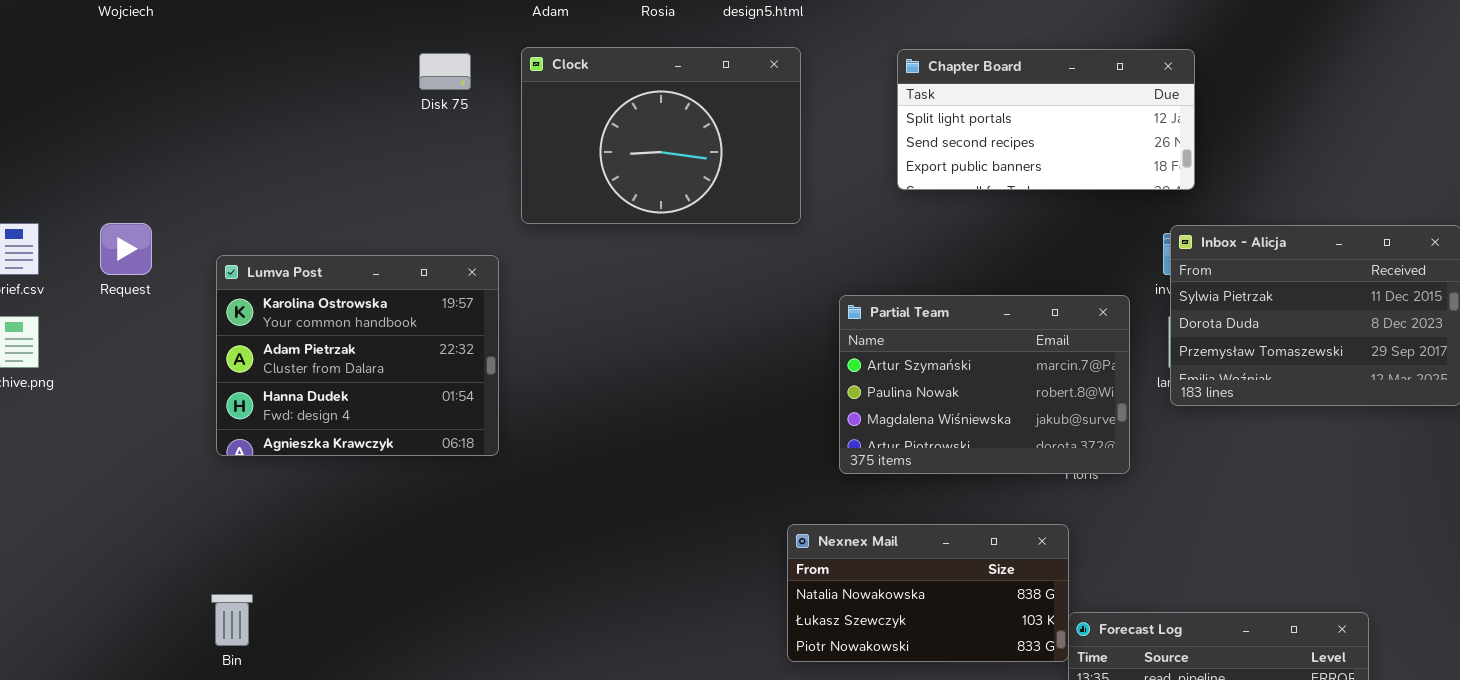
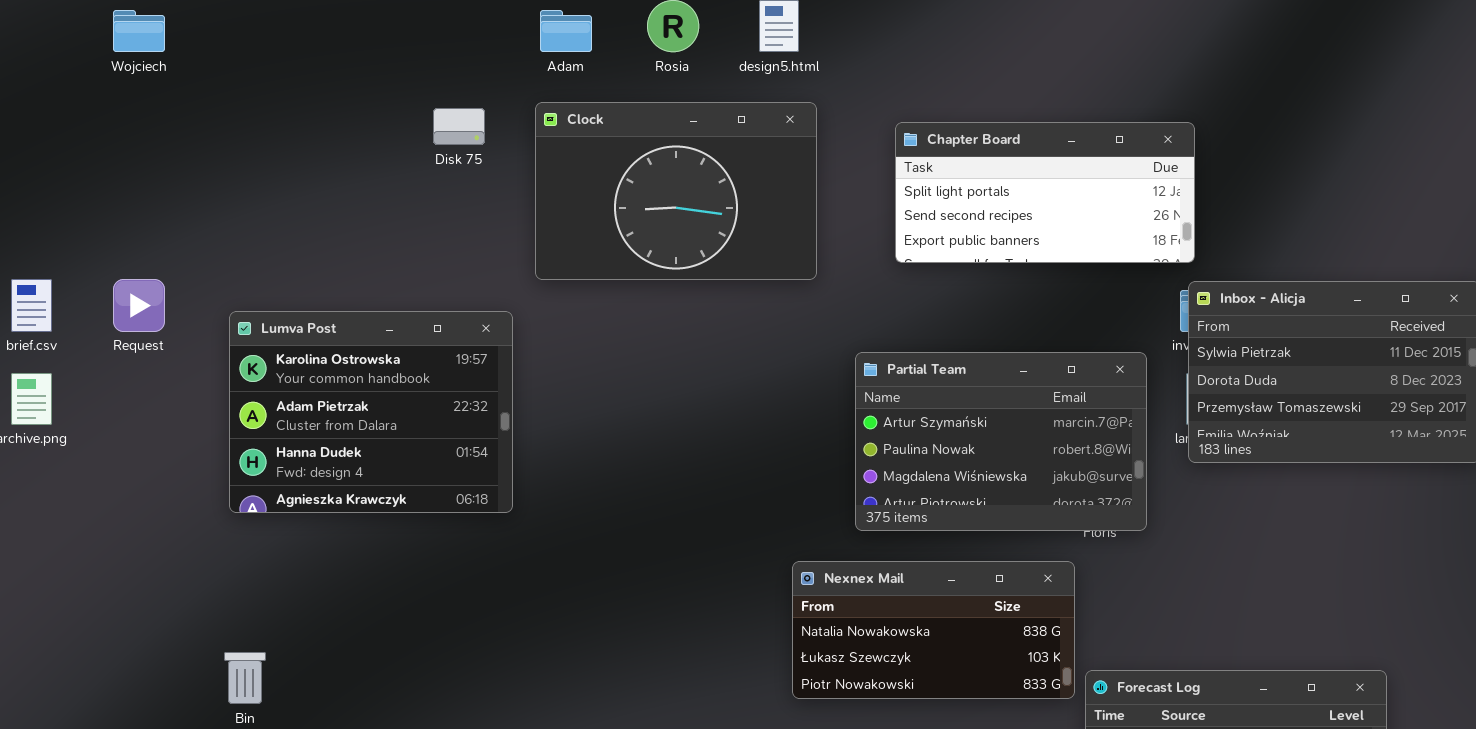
Chapter Board: [897,49,1195,190] -> [895,122,1195,263], moved
Nexnex Mail: [787,524,1069,662] -> [792,561,1075,699], moved

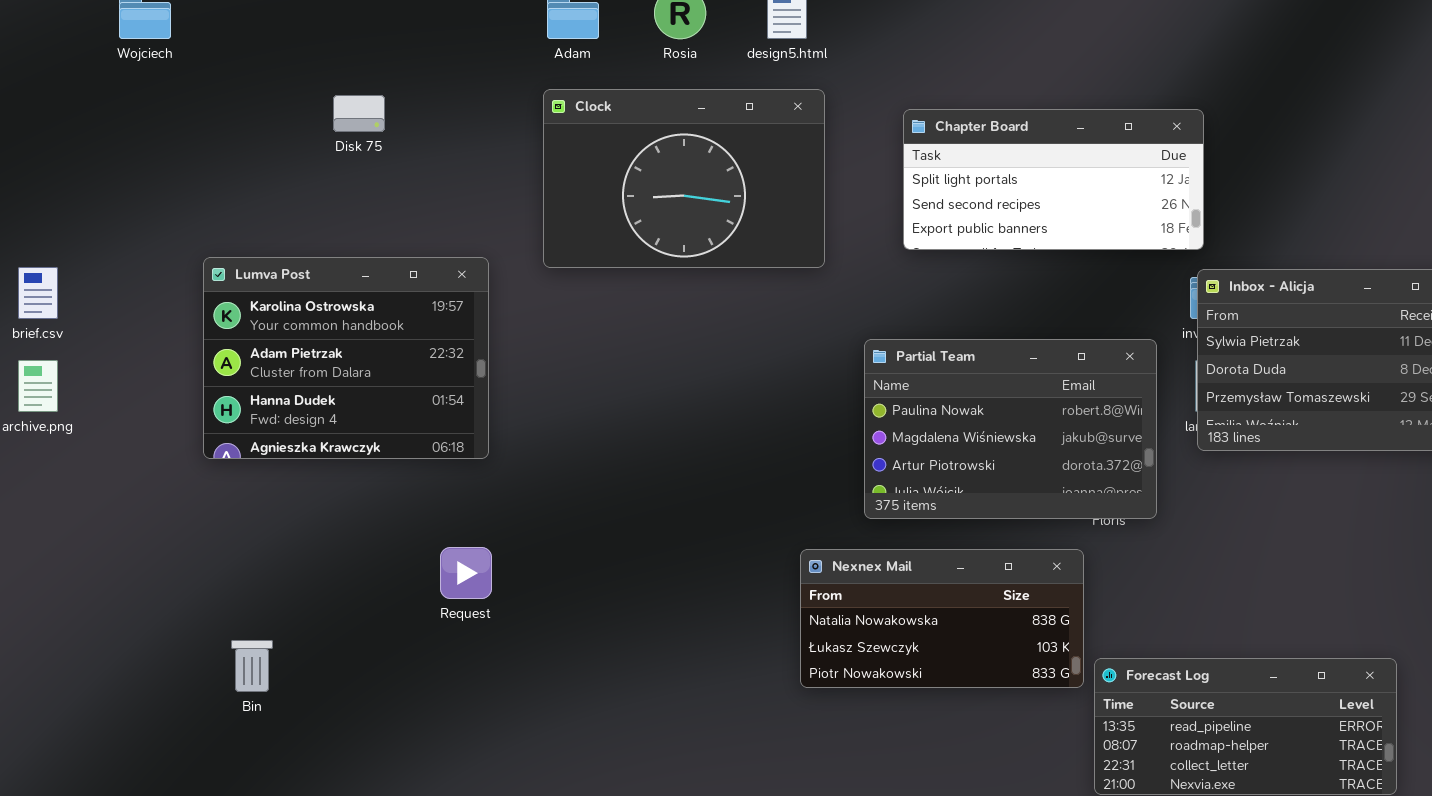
Disk 75: [433,108,485,145] -> [333,95,385,132], moved
Request: [113,279,165,332] -> [440,547,492,599], moved
Lumva Post: [229,311,513,513] -> [203,257,489,459], moved
Partial Team: [855,352,1147,531] -> [864,339,1157,519], scrolled down 1 row

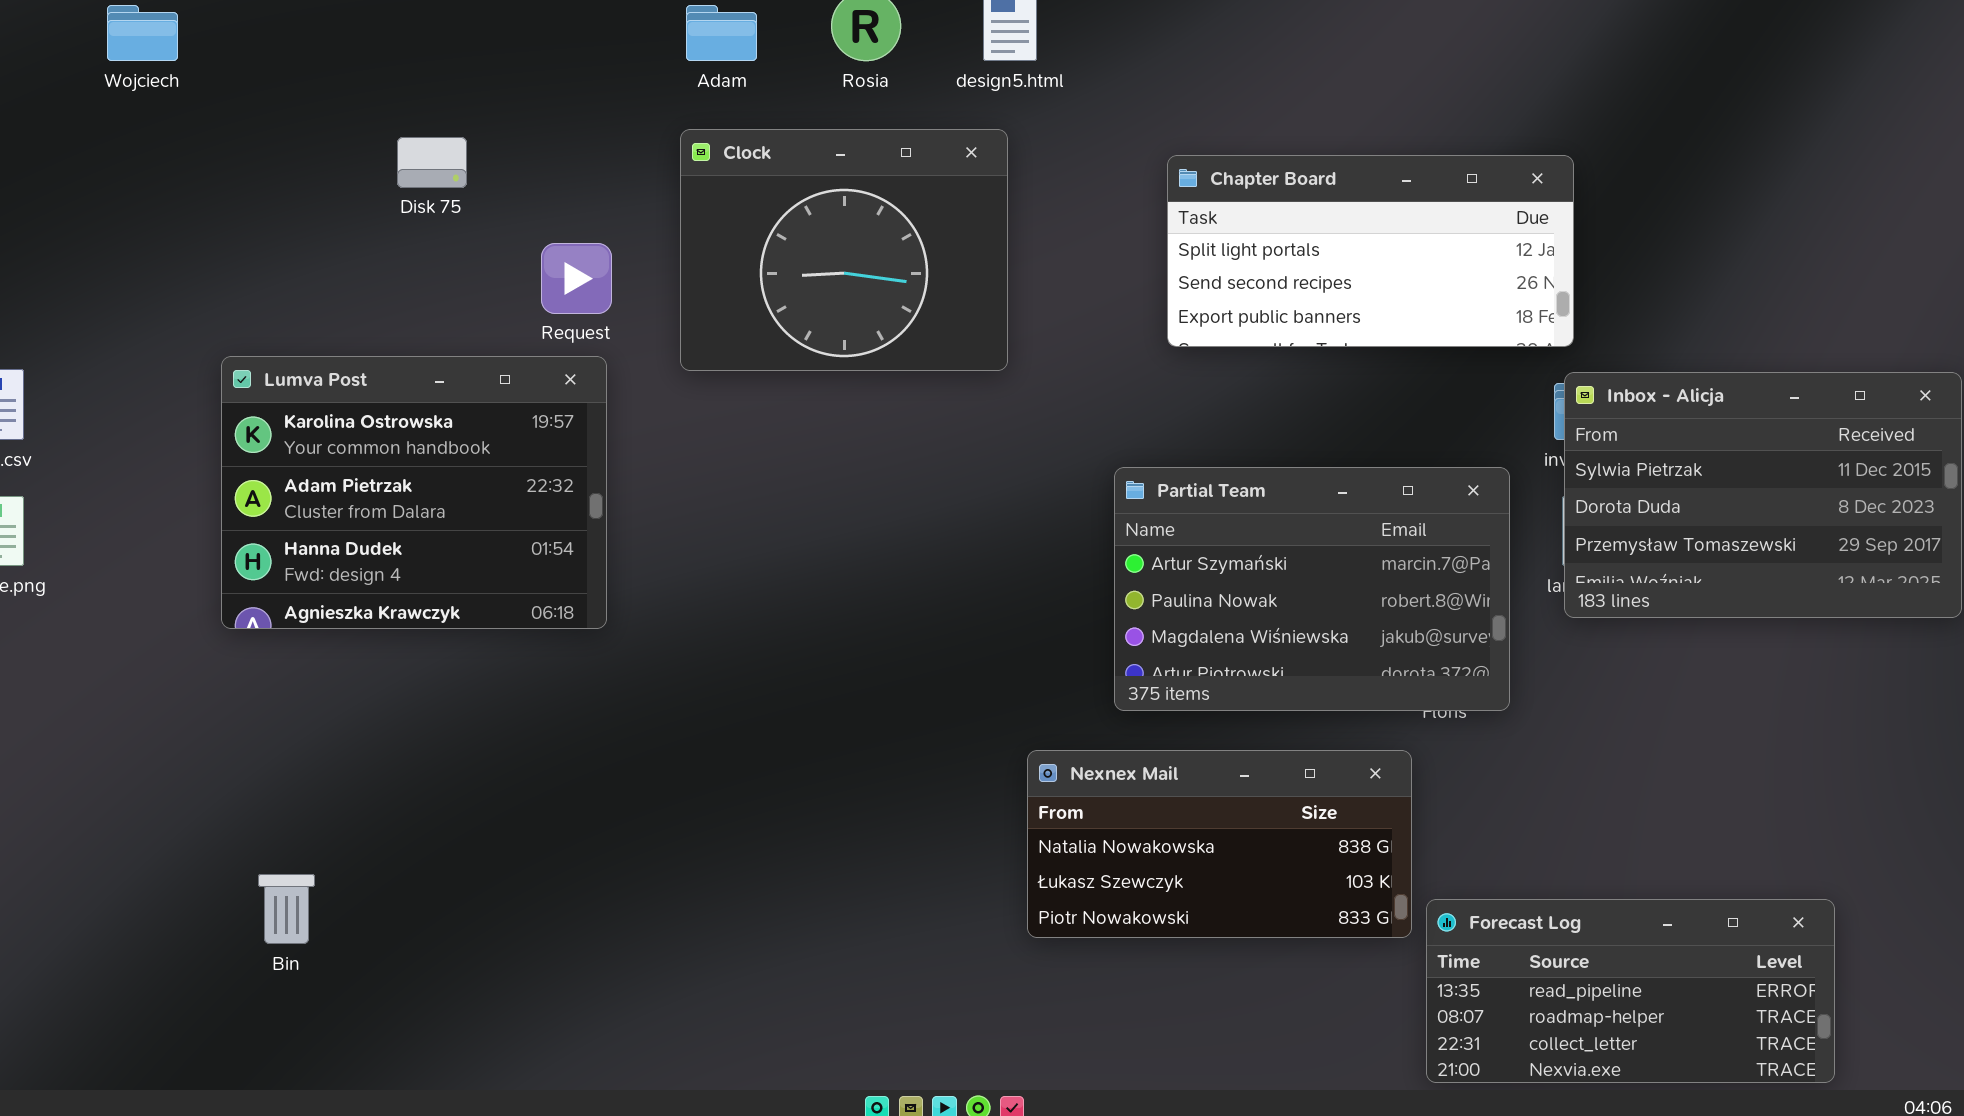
Clock: [543,89,825,268] -> [680,129,1008,371], resized
Partial Team: [864,339,1157,519] -> [1114,467,1510,711], scrolled up 1 row
Request: [440,547,492,599] -> [541,243,612,314], moved

